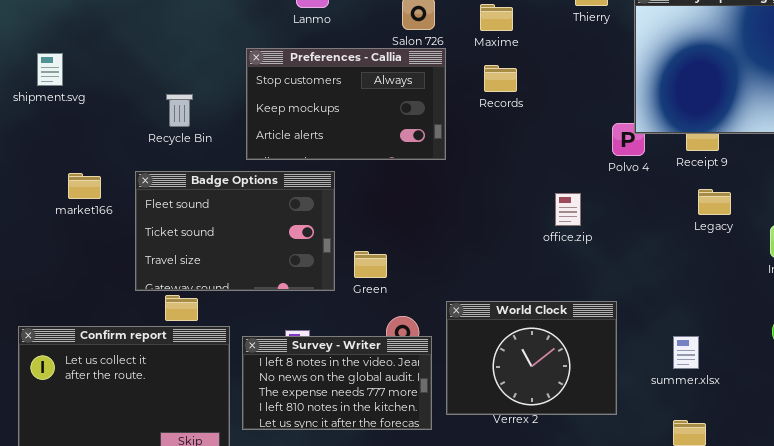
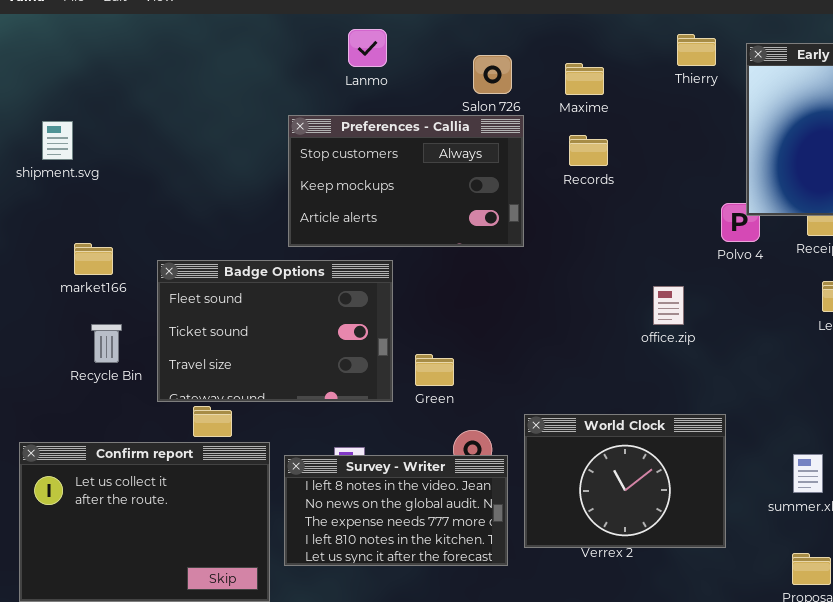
Recycle Bin: [166,94,193,127] -> [91,324,122,363], moved
market166: [68,173,101,199] -> [74,243,113,275], moved

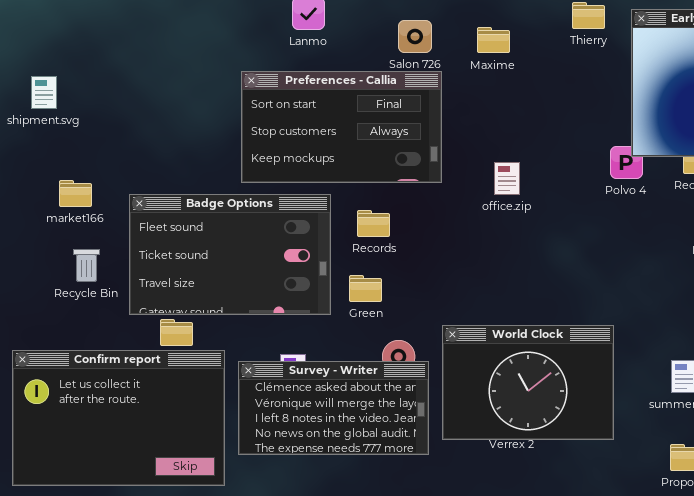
Preferences - Callia: [288,115,524,247] -> [241,71,442,183], scrolled up 1 row
Records: [569,135,608,166] -> [357,210,390,237], moved
office.zip: [653,286,684,325] -> [494,162,520,195], moved
Survey - Writer: [284,455,508,566] -> [238,361,429,455], scrolled up 2 rows

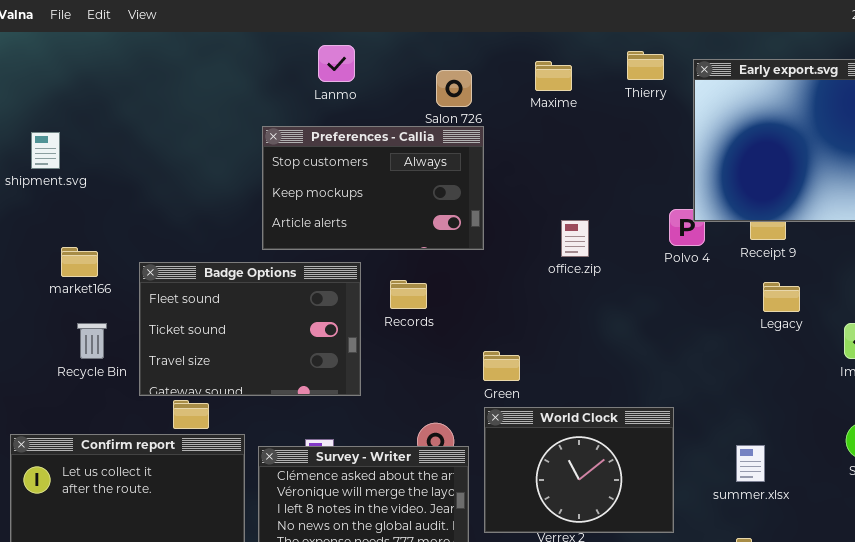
Maxime: [477,27,510,53] -> [535,61,572,91], moved
Preferences - Callia: [241,71,442,183] -> [262,126,484,250], scrolled down 1 row
office.zip: [494,162,520,195] -> [561,220,589,257], moved
Green: [349,275,382,302] -> [483,351,520,381], moved

